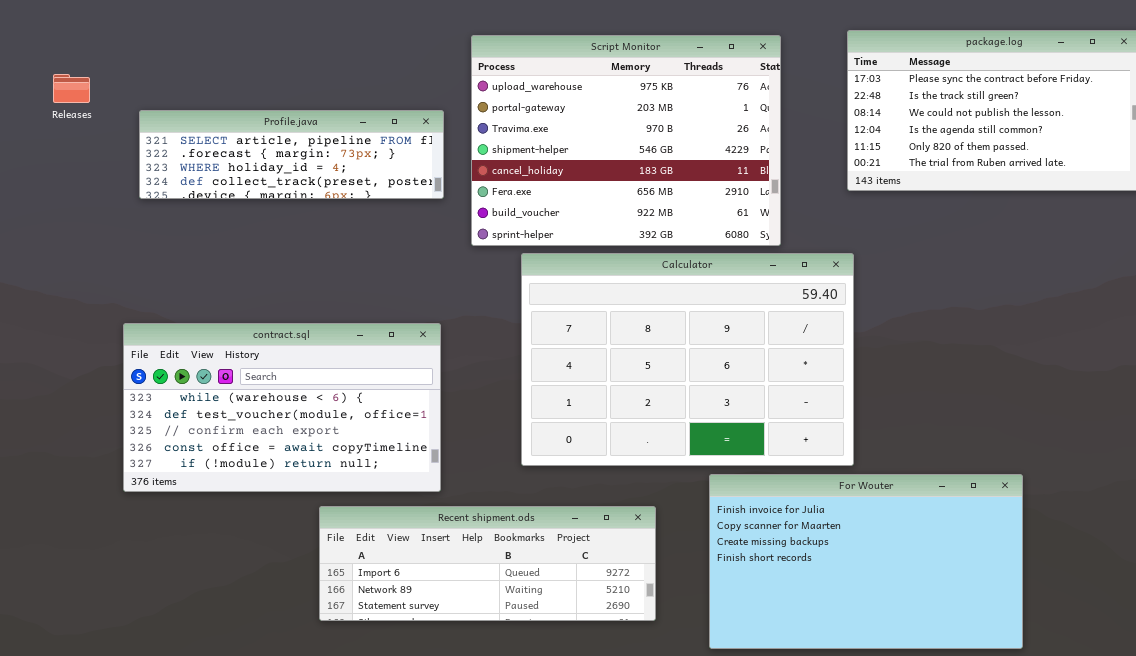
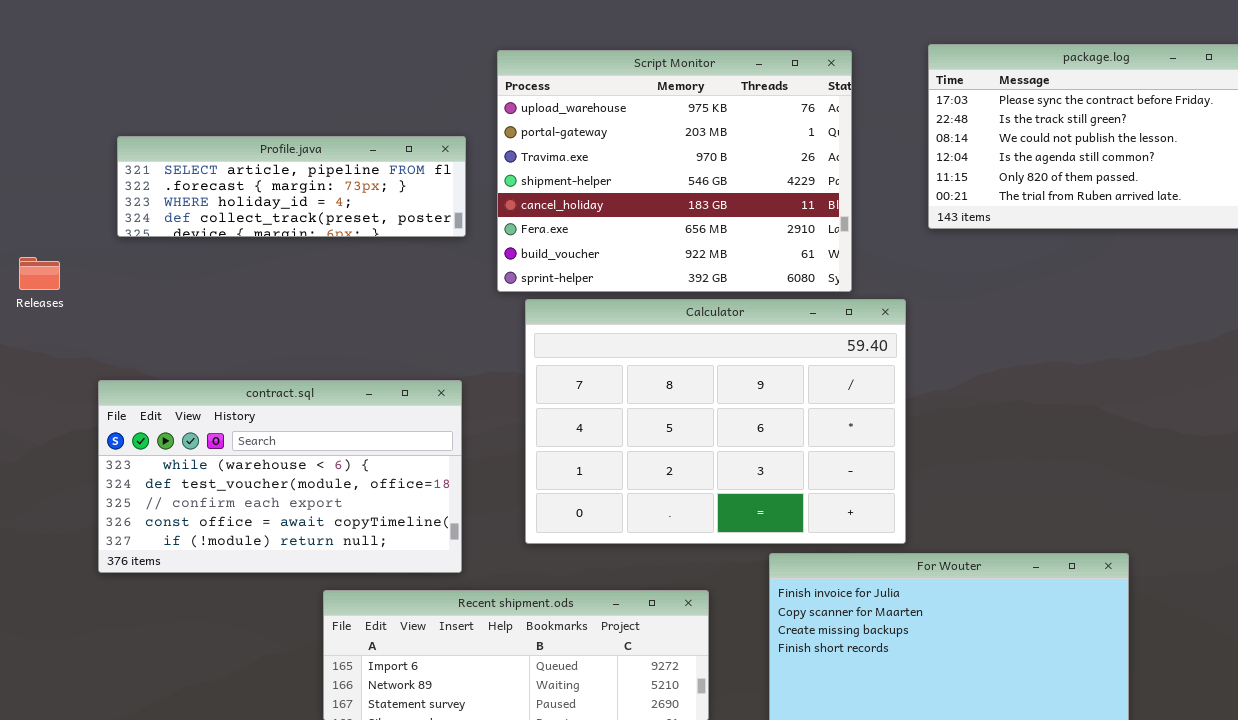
Releases: [53,74,90,103] -> [19,257,60,290], moved
Calculator: [521,253,854,466] -> [525,299,906,544], moved

